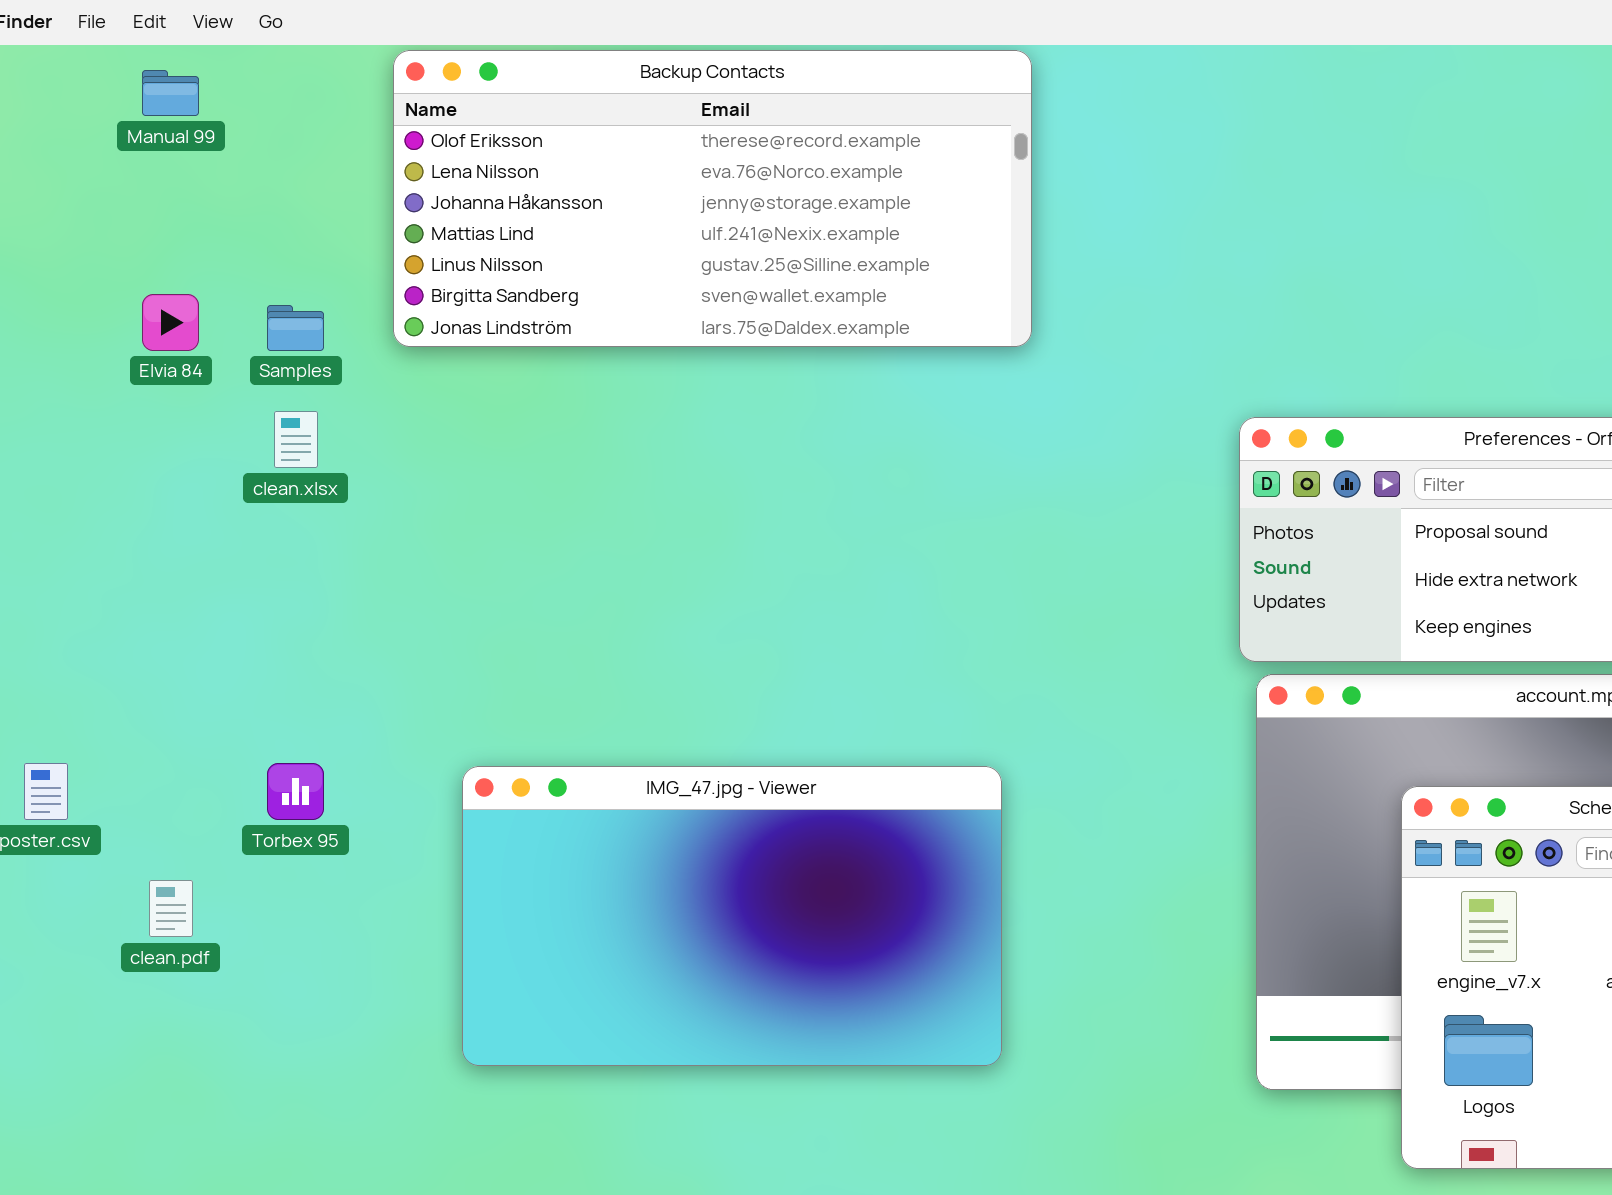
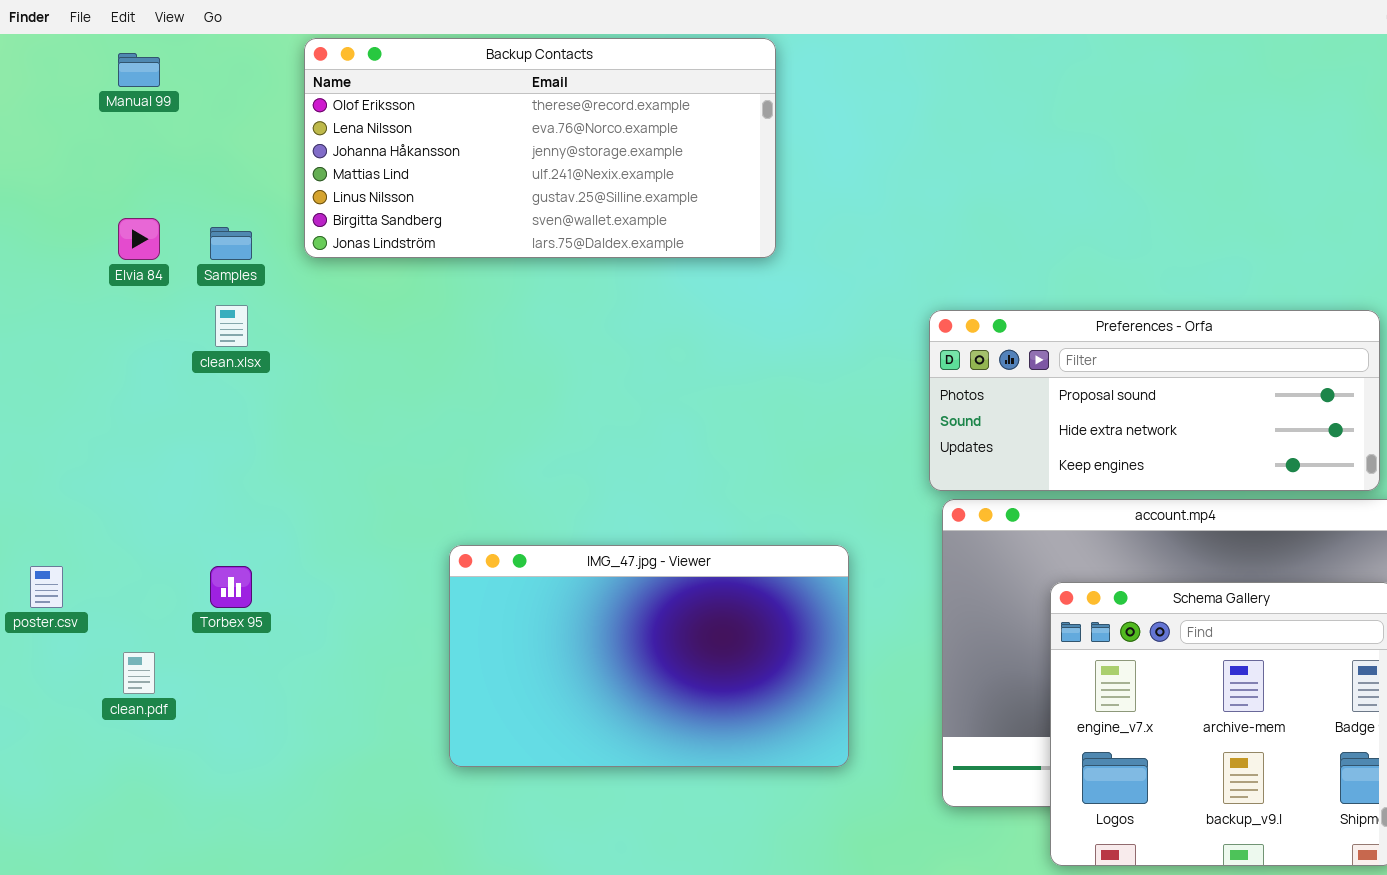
IMG_47.jpg - Viewer: [462,766,1002,1066] -> [449,545,849,767], moved

